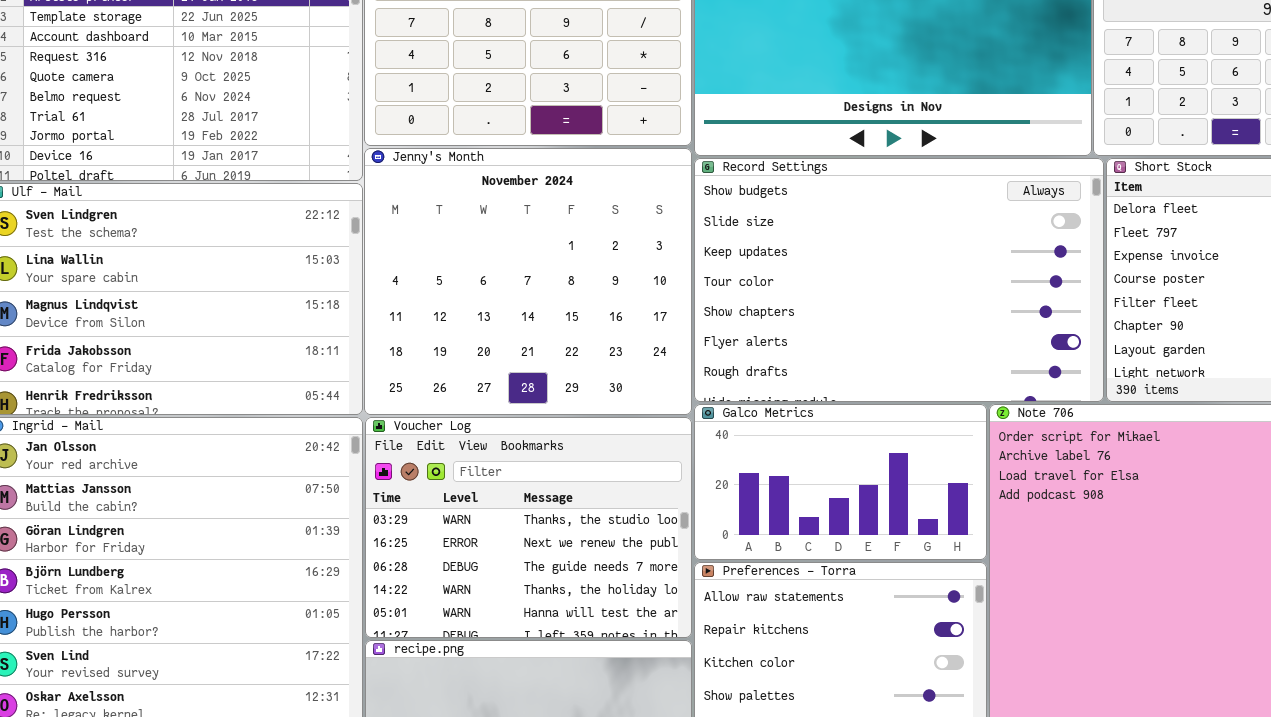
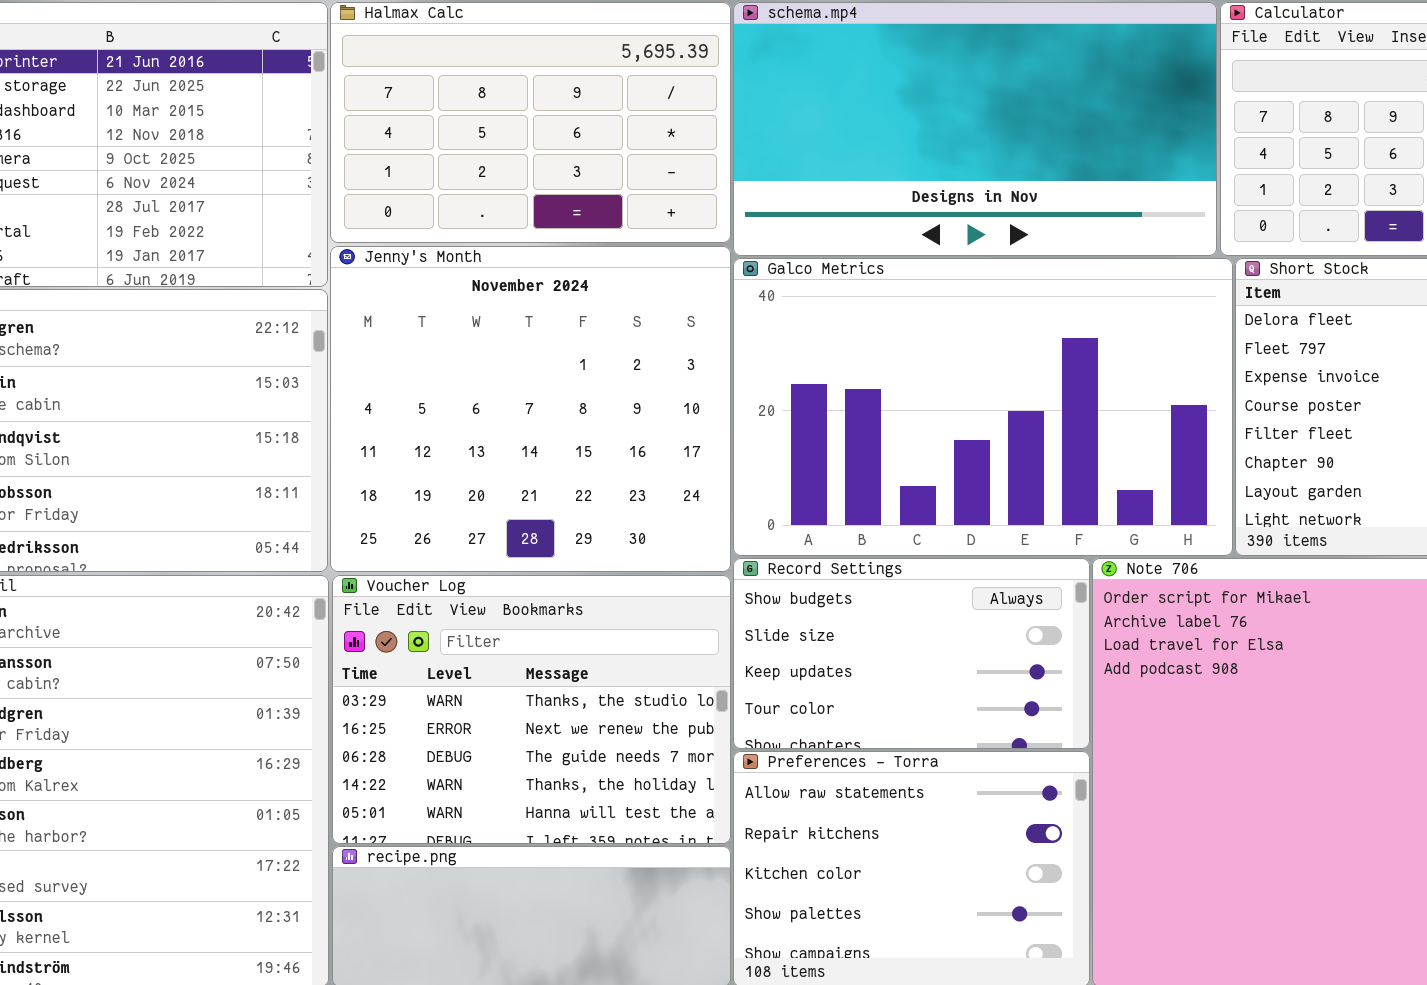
Record Settings: [694,158,1104,402] -> [733,558,1090,749], moved, resized
Galco Metrics: [694,404,987,560] -> [733,258,1233,556], moved, resized

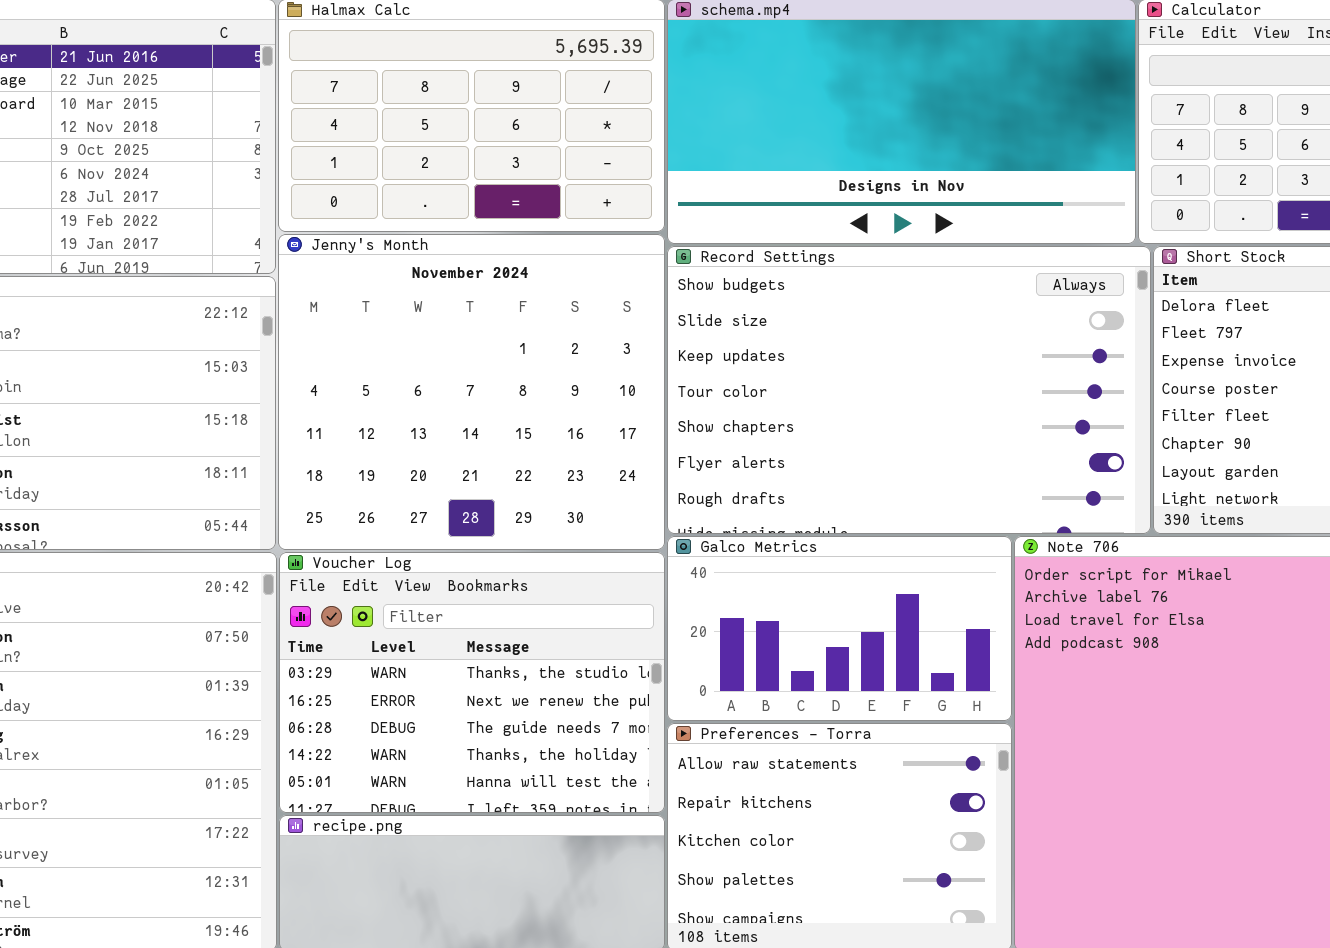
Galco Metrics: [733,258,1233,556] -> [667,536,1012,721], moved, resized
Record Settings: [733,558,1090,749] -> [667,246,1151,534], moved, resized

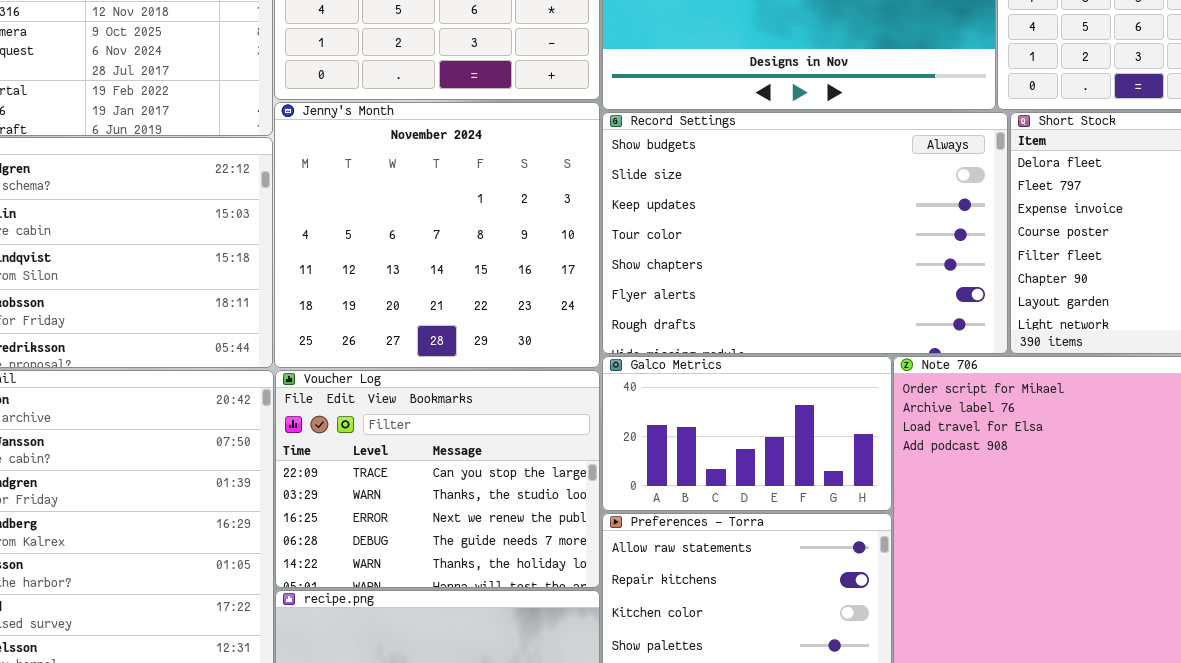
Voucher Log: [279,552,665,813] -> [275,370,600,588], scrolled up 1 row

